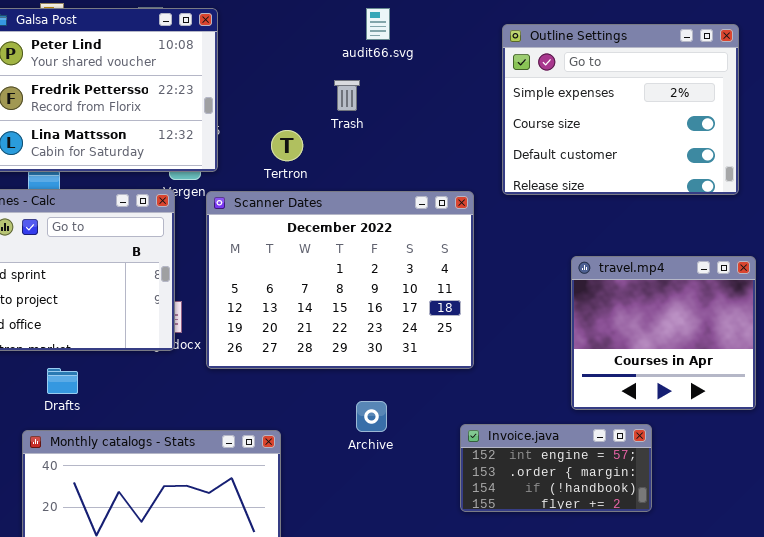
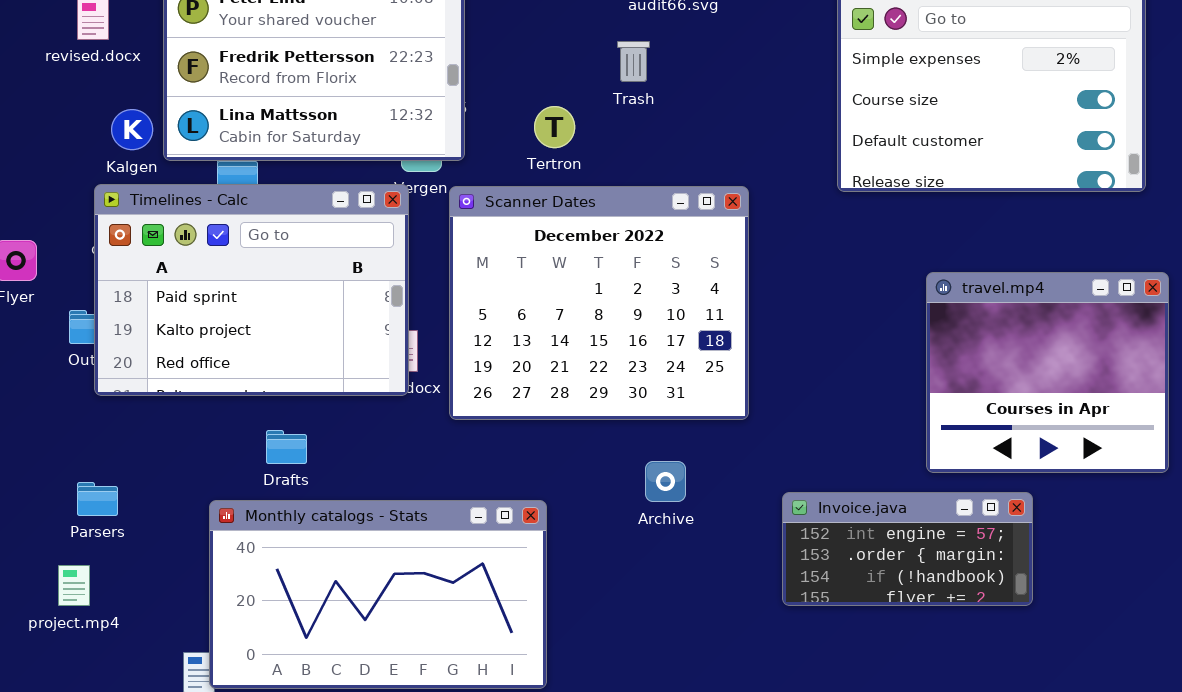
Scanner Dates: [206,191,474,369] -> [449,186,749,420], resized
Drafts: [47,368,78,394] -> [266,430,307,464], moved

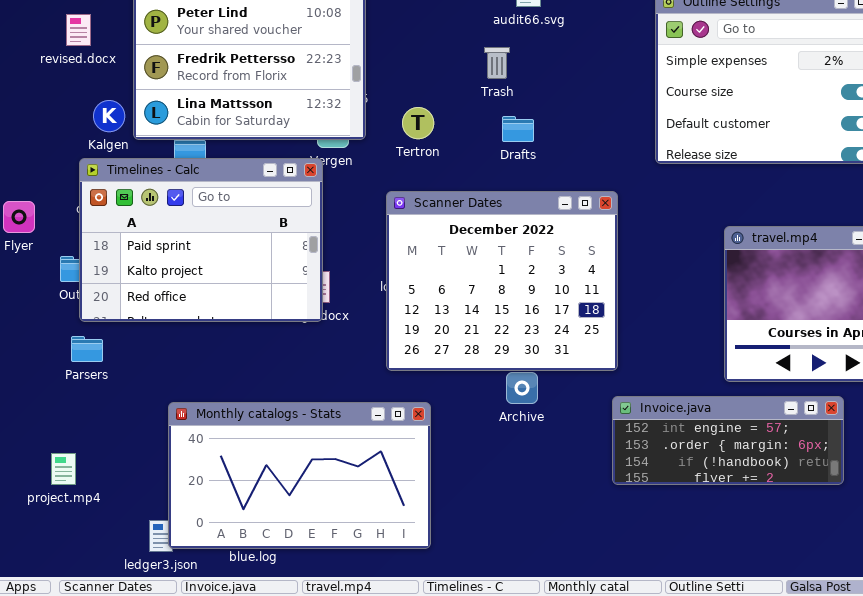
Tertron: [534,106,575,148] -> [402,107,434,139], moved
Scanner Dates: [449,186,749,420] -> [386,191,618,371], moved
Drafts: [266,430,307,464] -> [502,116,534,142], moved
Parsers: [77,482,118,516] -> [71,336,103,362], moved
Invoice.java: [782,492,1033,606] -> [612,396,844,485], resized

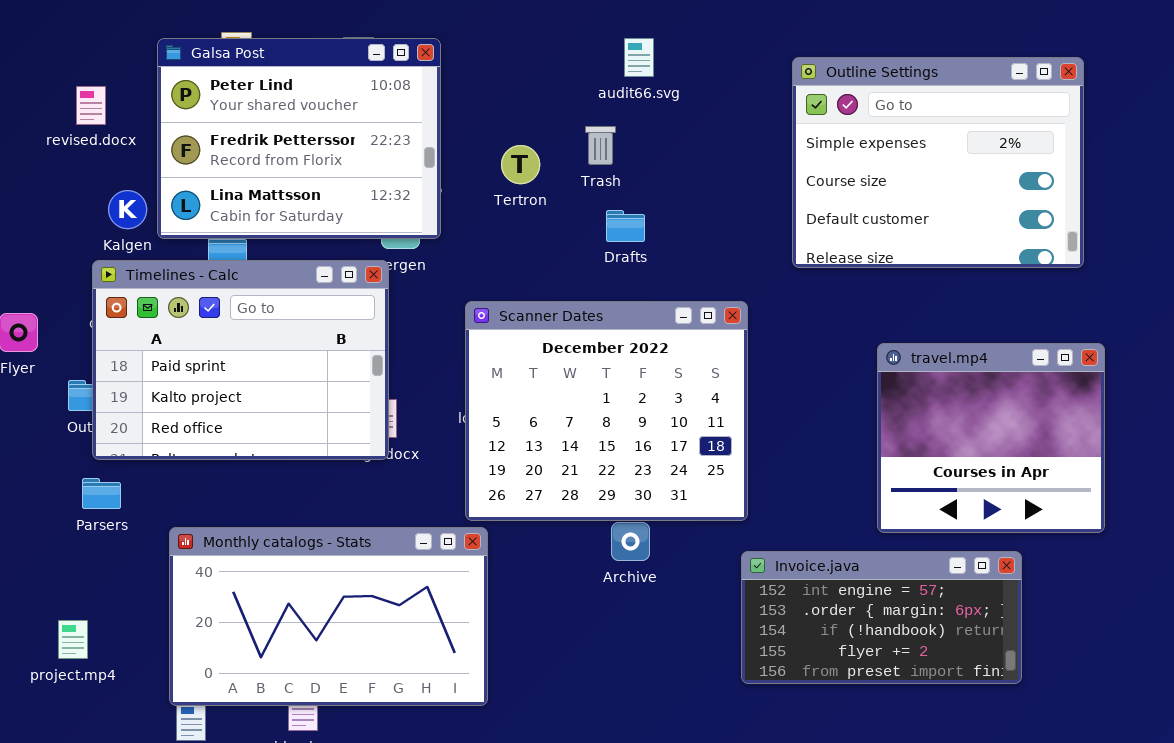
Tertron: [402,107,434,139] -> [501,145,540,184], moved
Invoice.java: [612,396,844,485] -> [741,551,1022,684], resized
Monthly catalogs - Stats: [168,402,431,549] -> [169,527,488,706], moved

